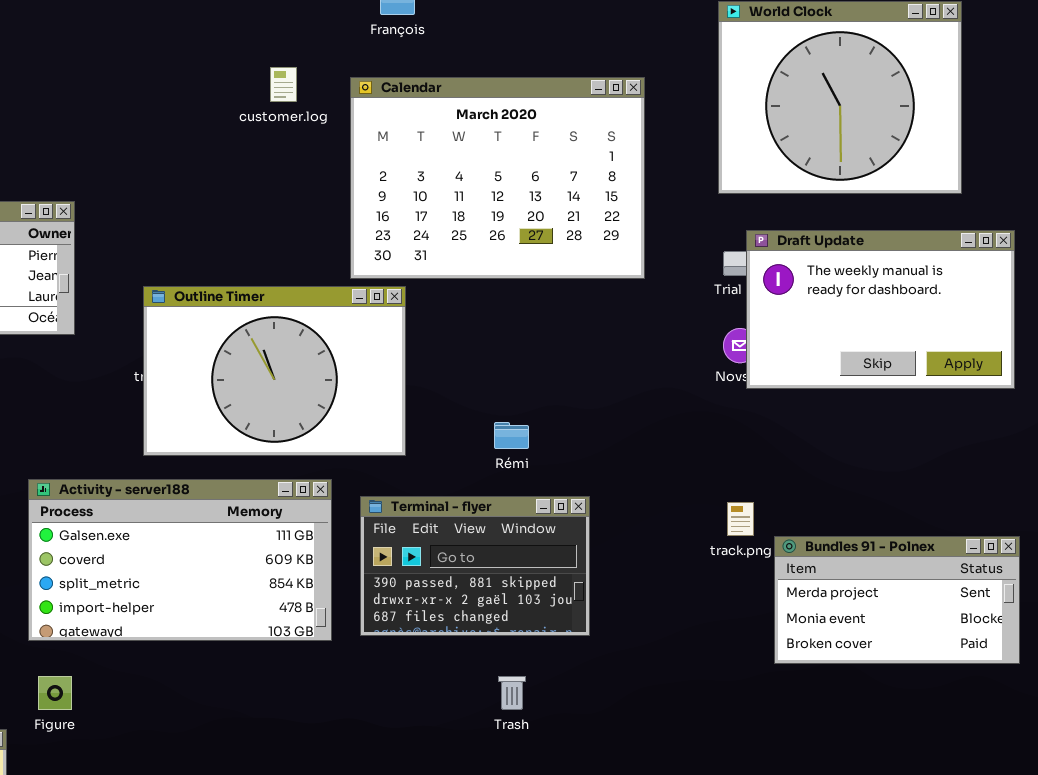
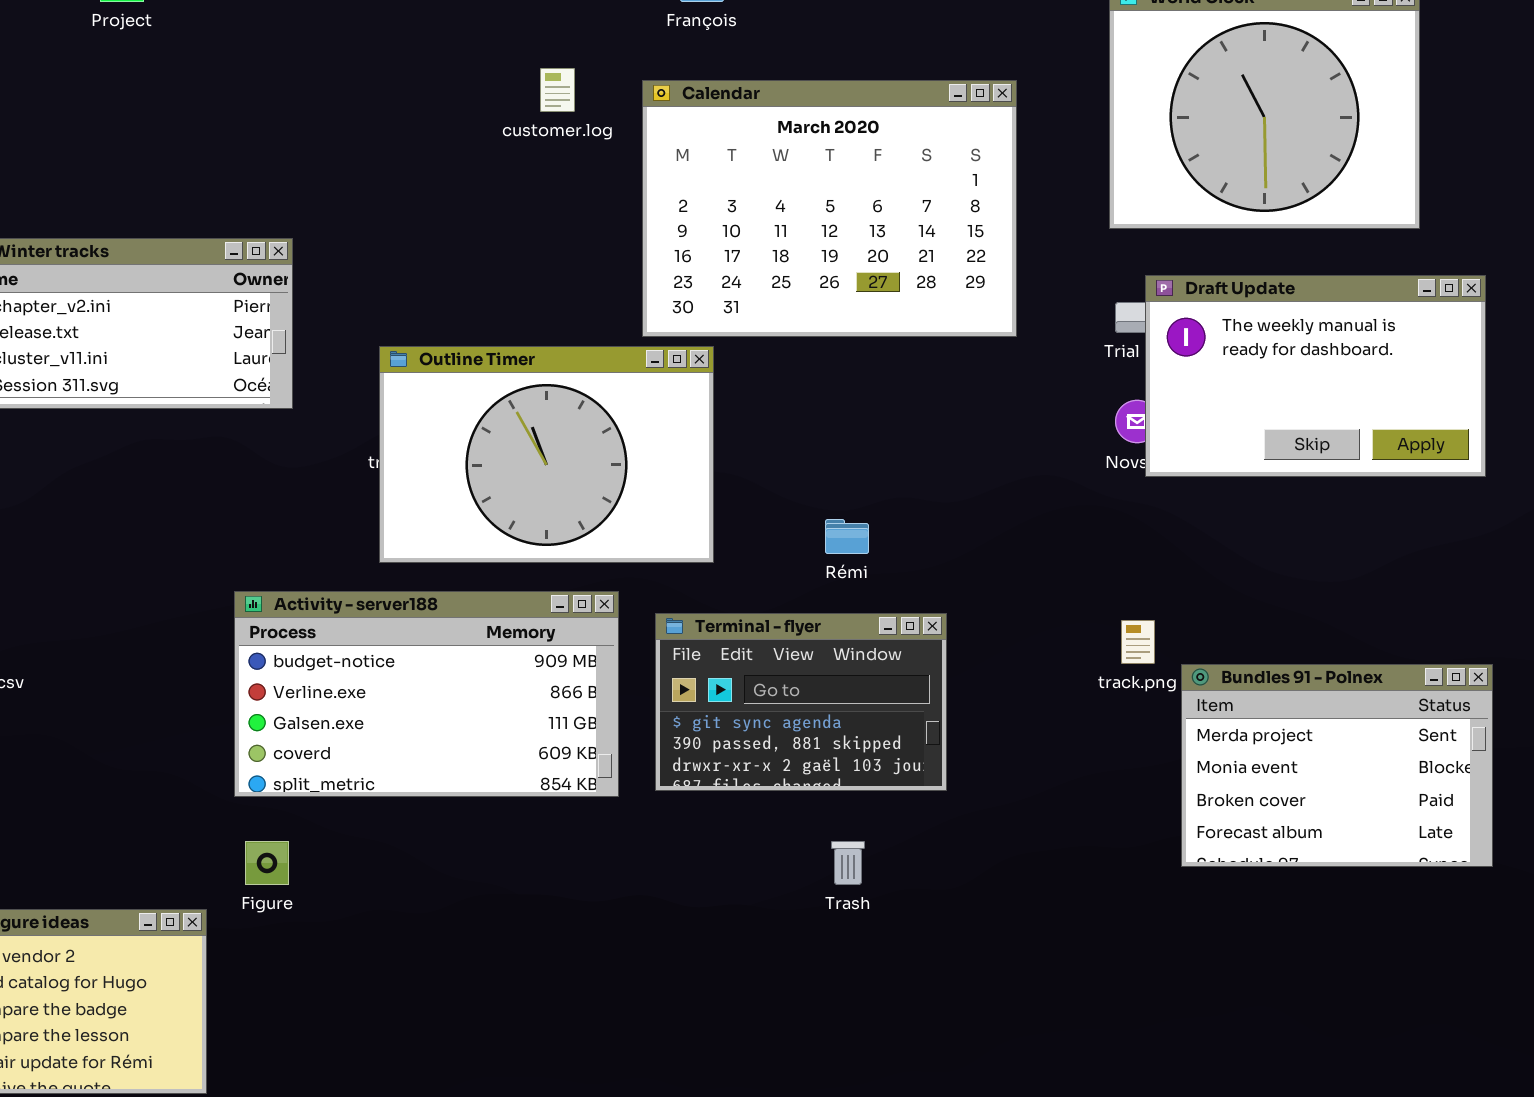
Activity - server188: [28,479,332,641] -> [234,591,619,797], scrolled up 2 rows
Terminal - flyer: [360,496,590,636] -> [655,613,947,791], scrolled up 1 row
Bundles 91 - Polnex: [774,536,1020,664] -> [1181,664,1493,867], resized

